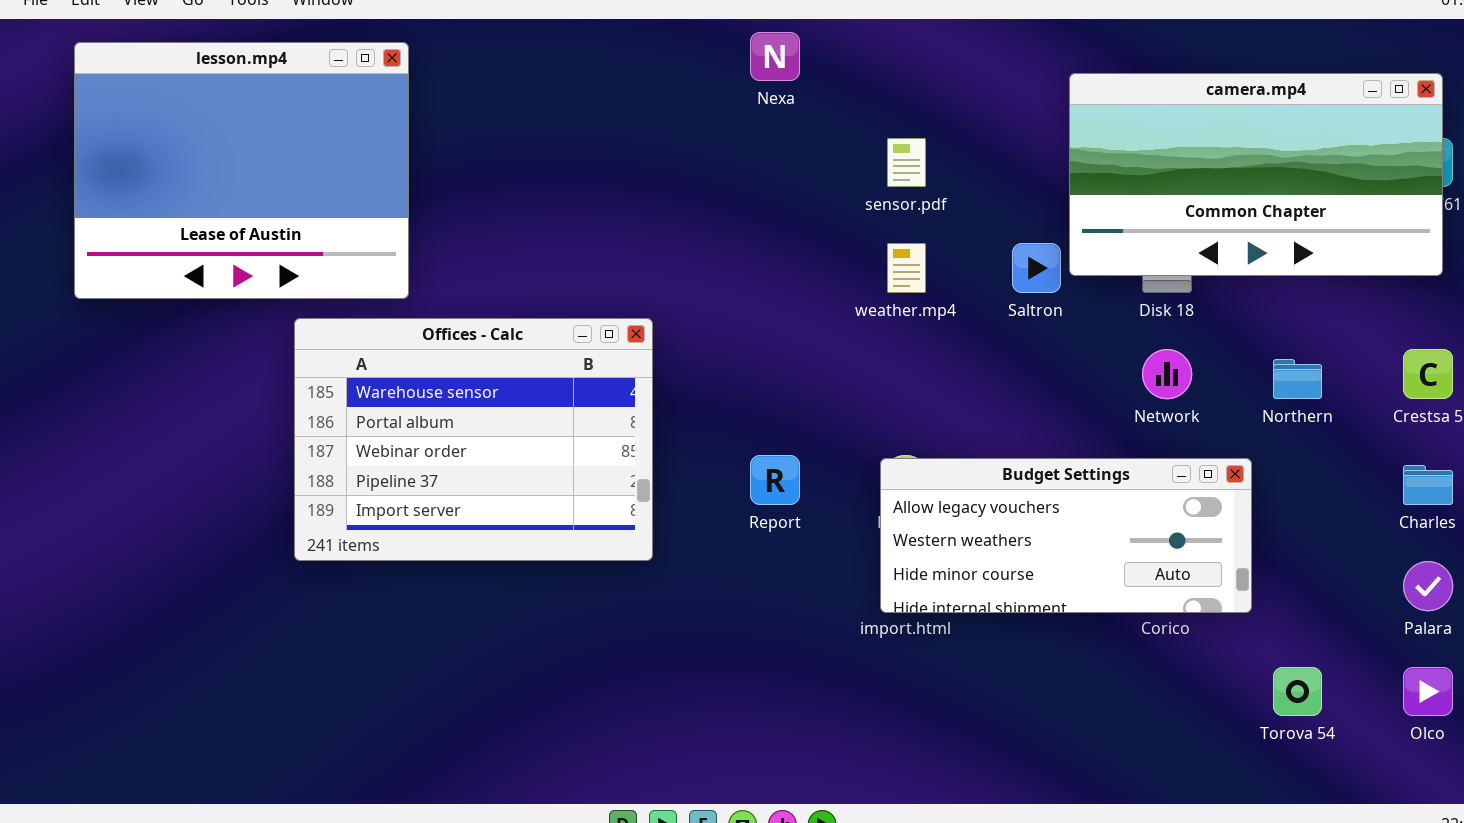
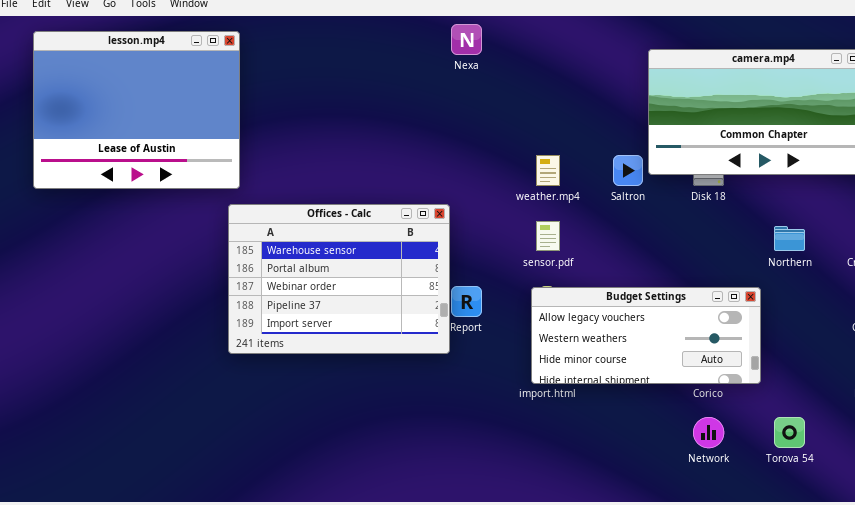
sensor.pdf: [887,138,926,187] -> [536,221,560,251], moved
Offices - Calc: [294,318,653,561] -> [228,204,450,354], moved
Network: [1142,349,1192,399] -> [693,417,724,448], moved

